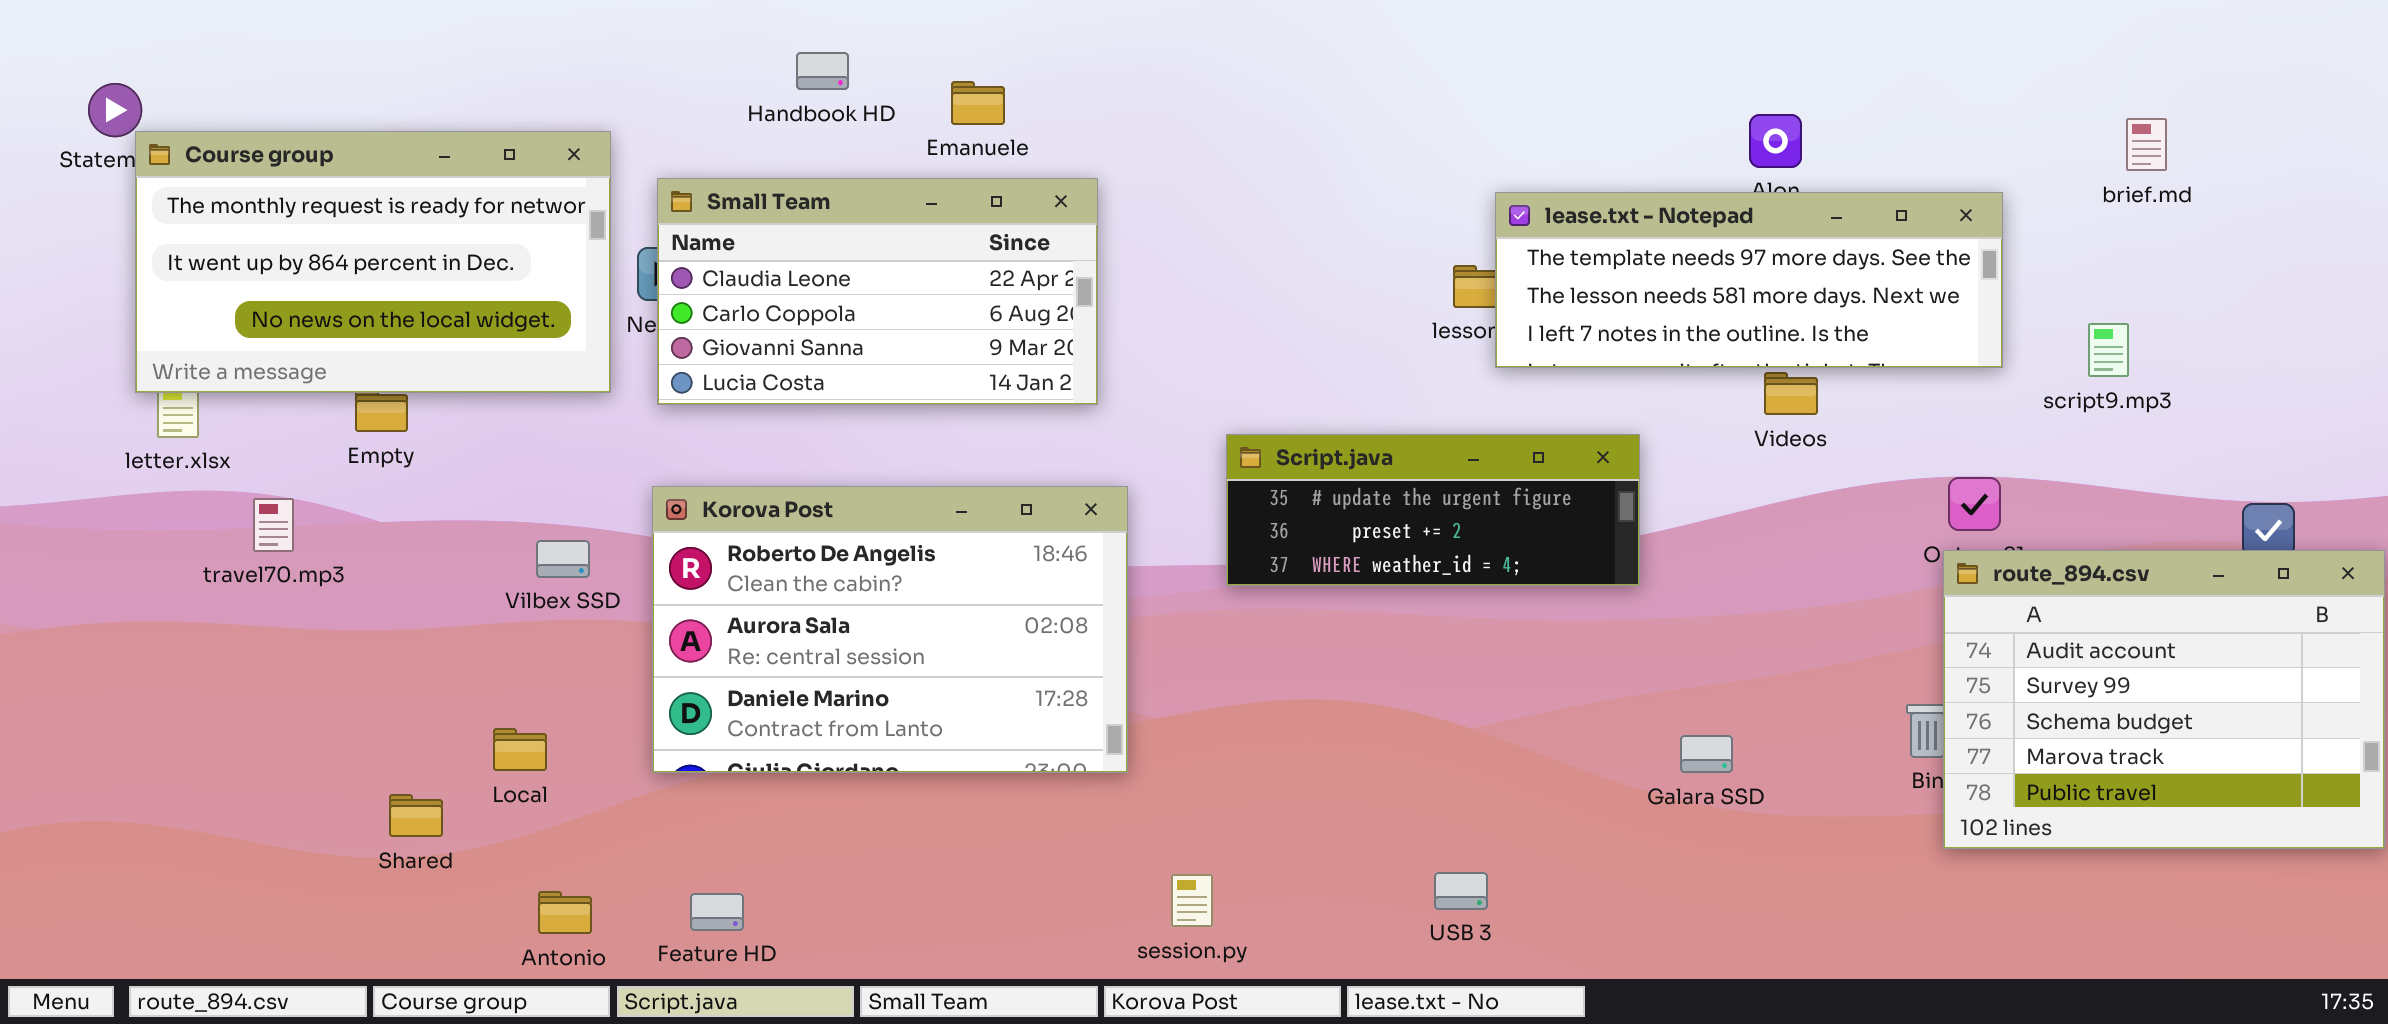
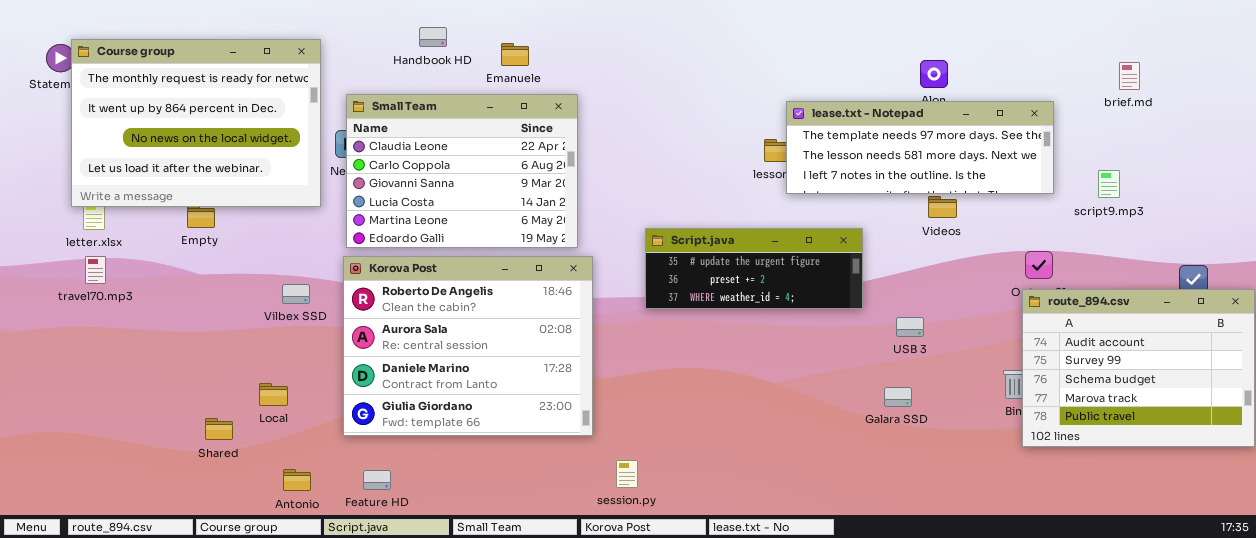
Course group: [135,131,611,393] -> [71,39,321,207], resized
Small Team: [657,178,1098,405] -> [346,94,578,248], resized
Korova Post: [652,486,1128,773] -> [343,256,593,436], resized
travel70.mp3: [253,498,294,552] -> [85,256,106,284], moved
USB 3: [1434,872,1488,910] -> [896,317,924,337], moved

